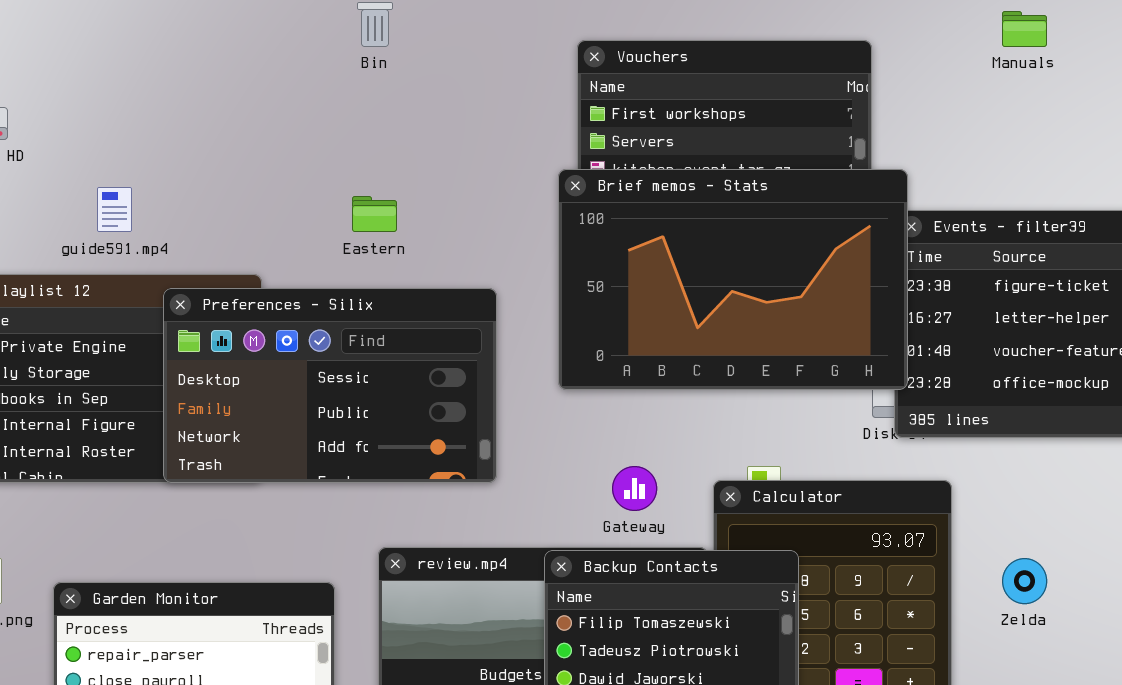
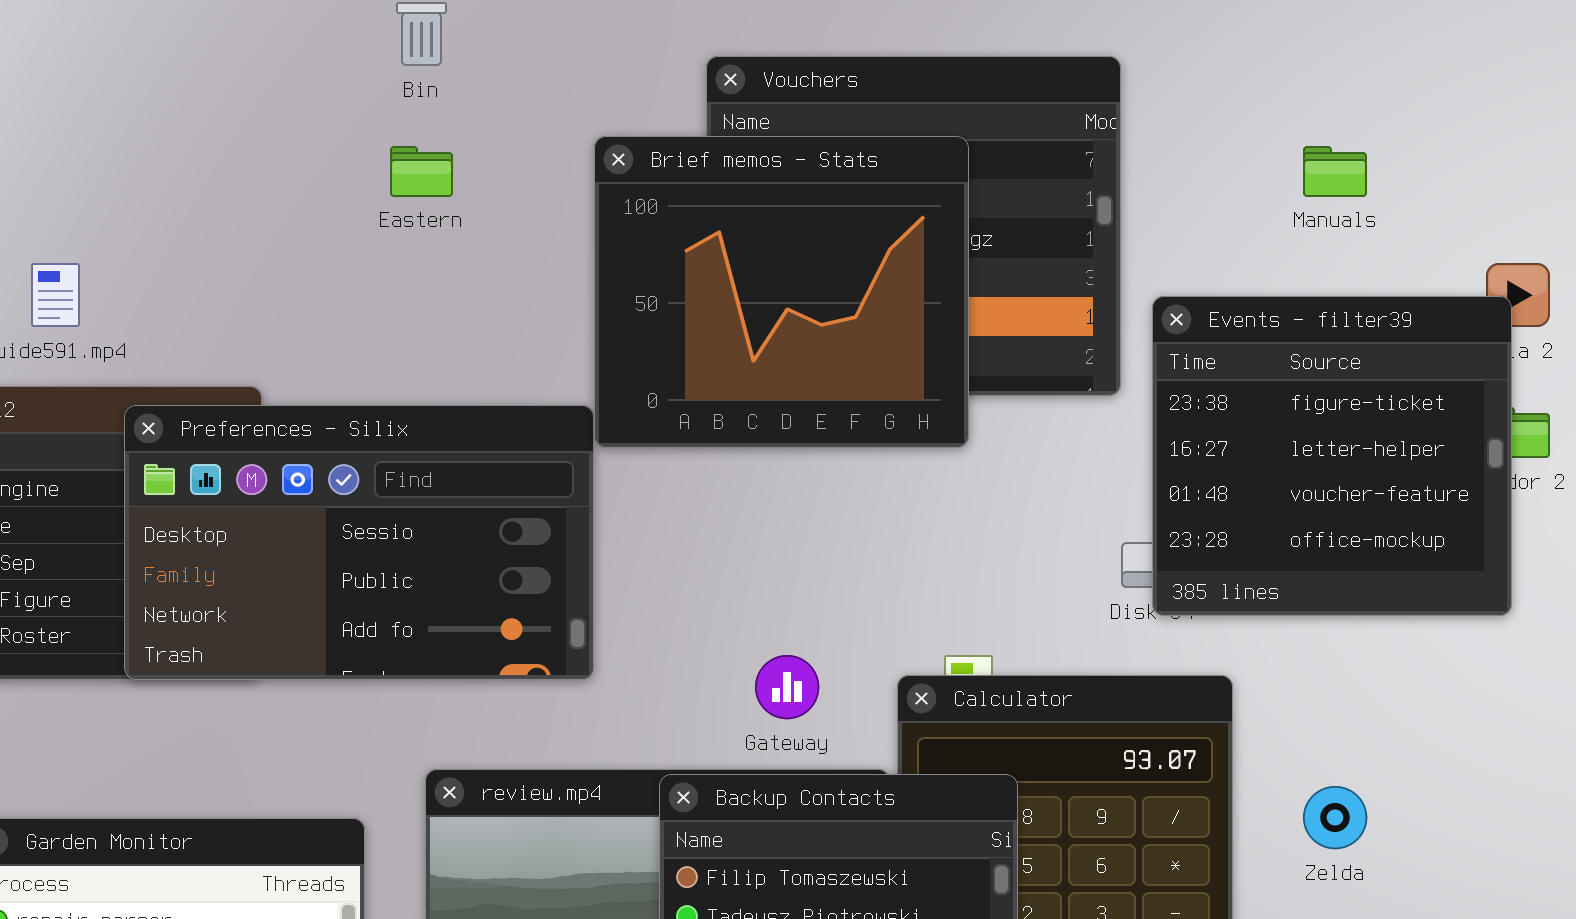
Manuals: [1002,11,1047,47] -> [1303,146,1367,197], moved
Brief memos - Stats: [558,169,908,390] -> [594,136,969,448], moved, resized
Eastern: [352,196,397,232] -> [390,146,453,197], moved

